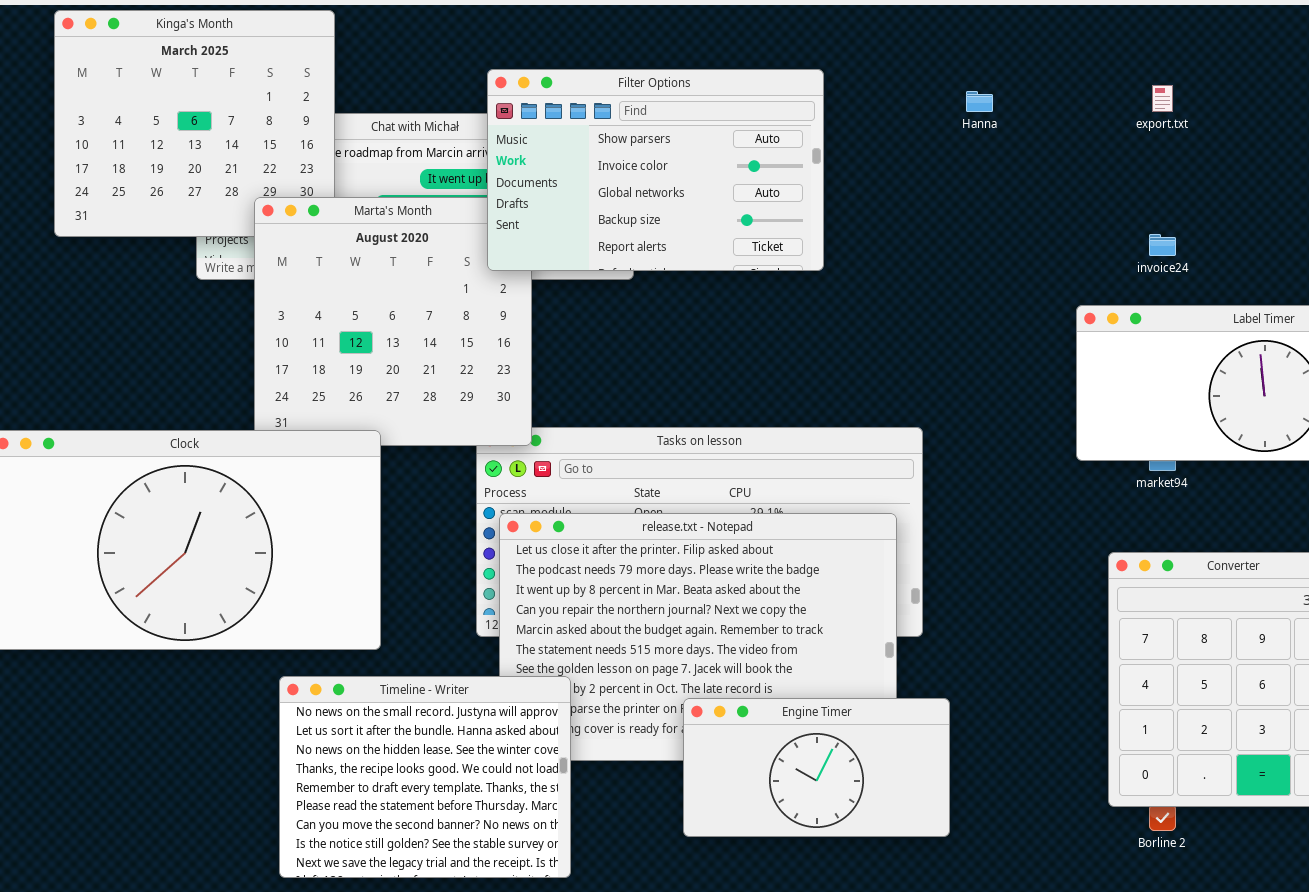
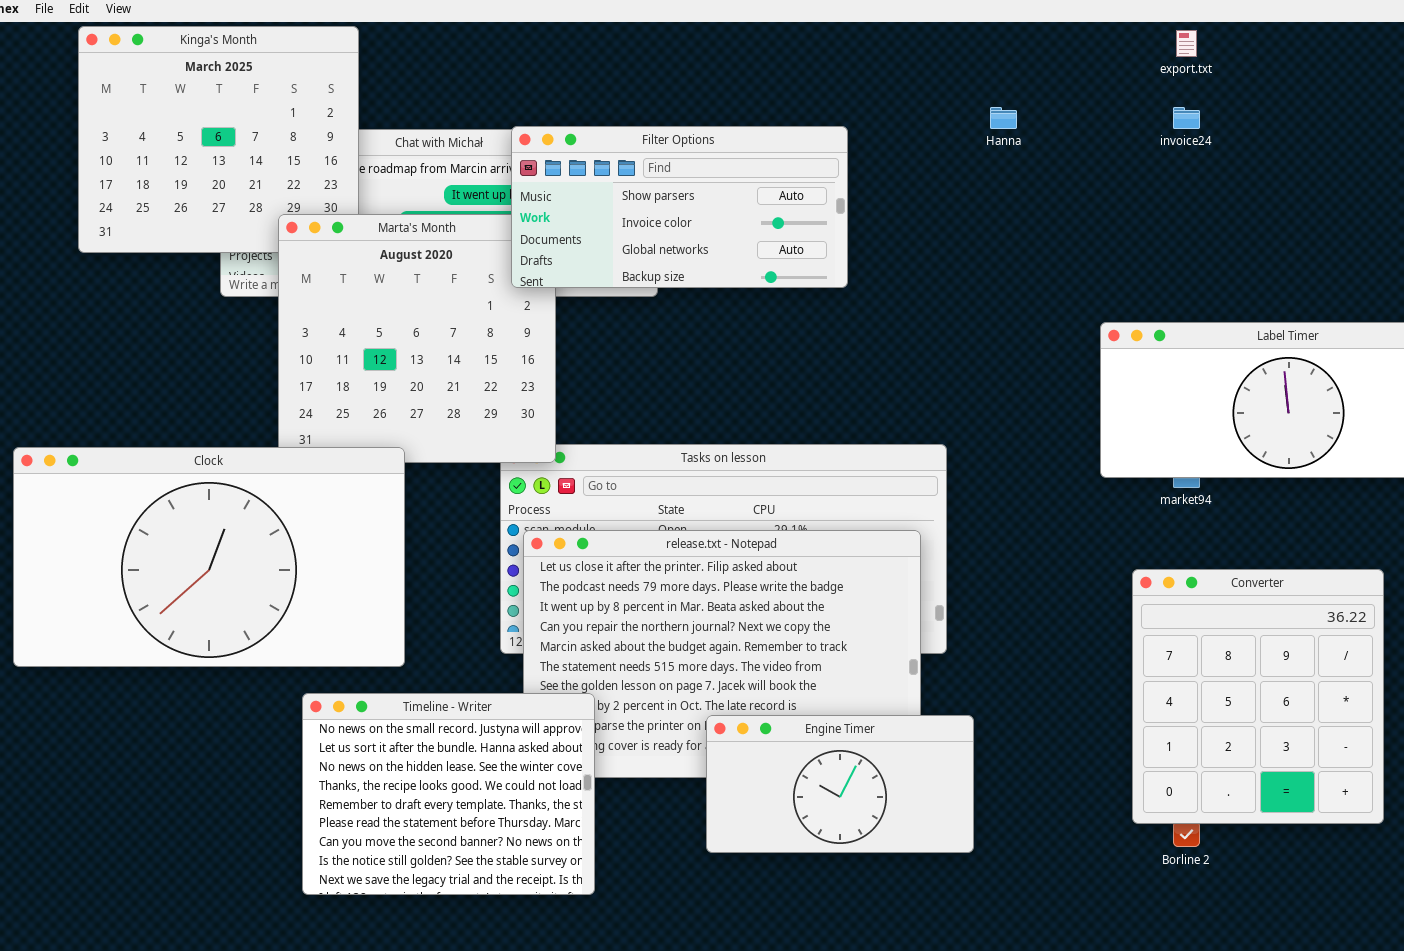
Filter Options: [487,69,824,271] -> [511,126,848,288], resized
export.txt: [1152,85,1173,112] -> [1176,30,1197,57], moved
invoice24: [1149,234,1176,256] -> [1173,107,1200,129], moved

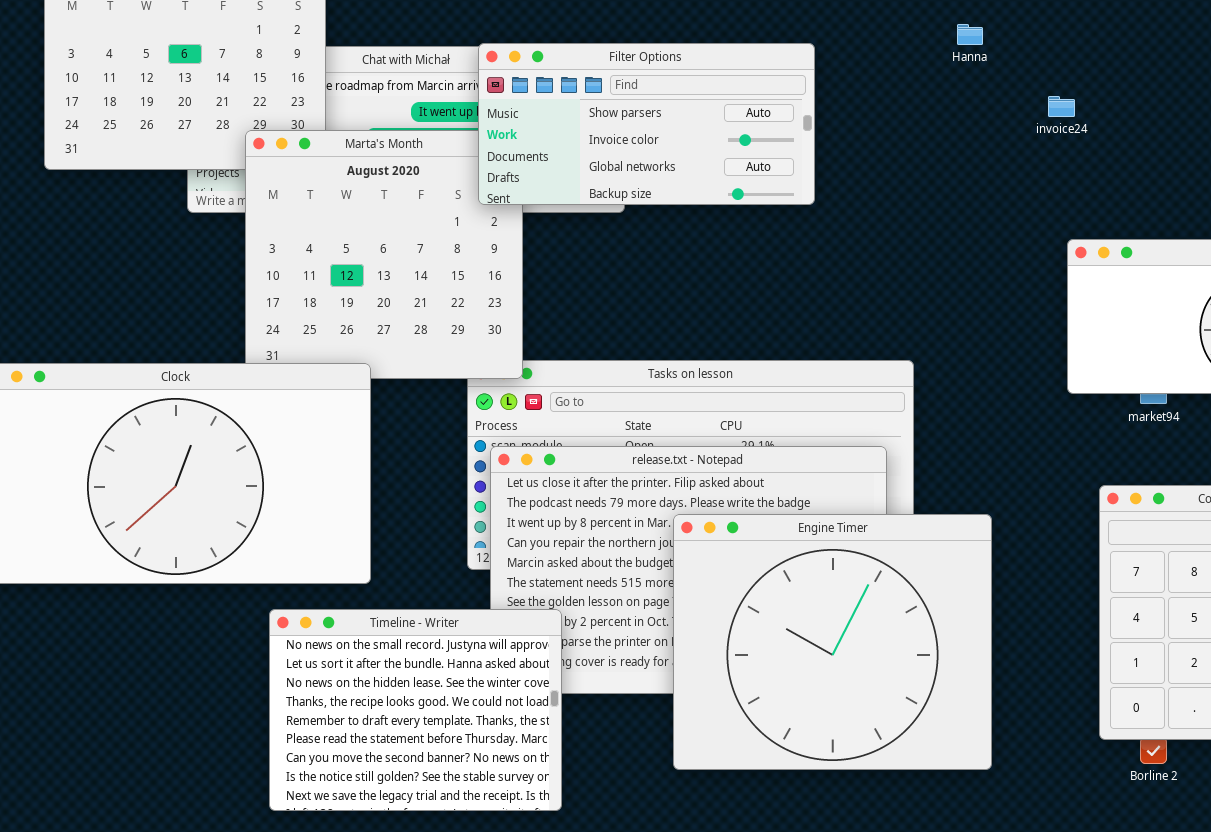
invoice24: [1173,107,1200,129] -> [1048,96,1075,117], moved
Engine Timer: [706,715,974,853] -> [673,514,992,770], resized

